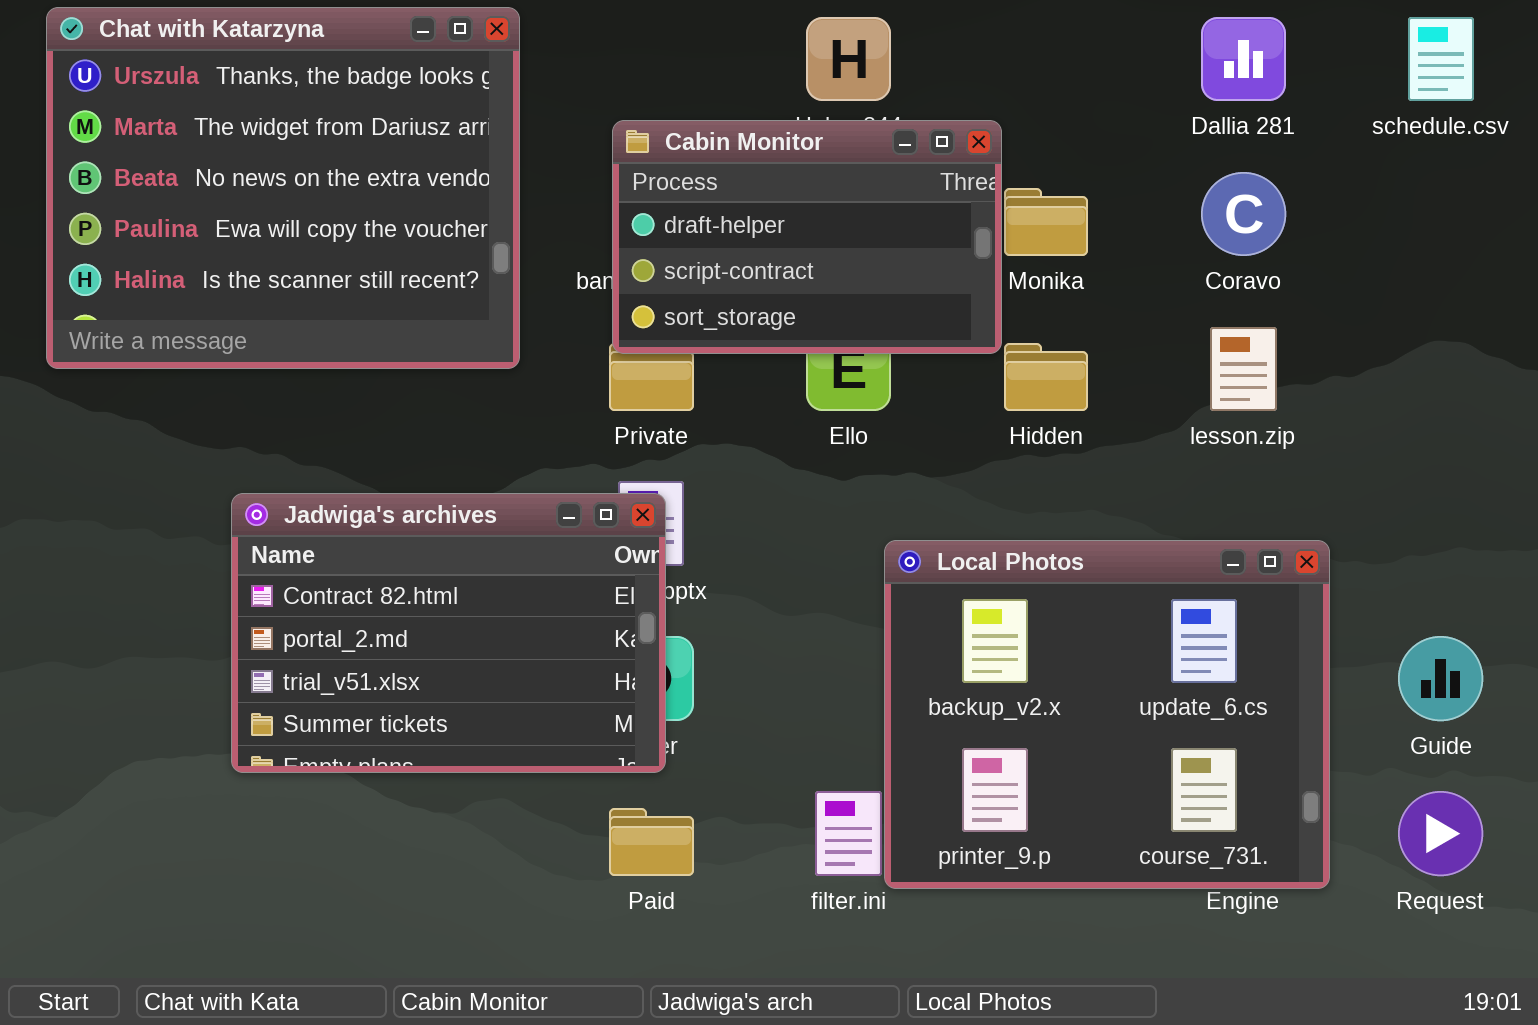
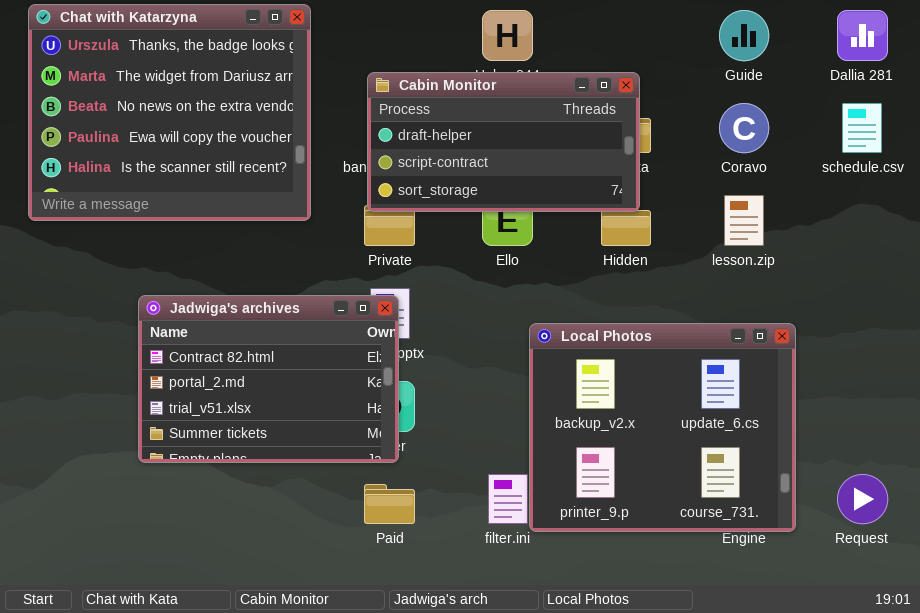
Dallia 281: [1201,17,1286,101] -> [837,10,888,61], moved
schedule.csv: [1408,17,1474,101] -> [842,103,882,153], moved
Cabin Monitor: [612,120,1002,354] -> [367,72,640,212], resized
Guide: [1398,636,1483,721] -> [719,10,769,61], moved

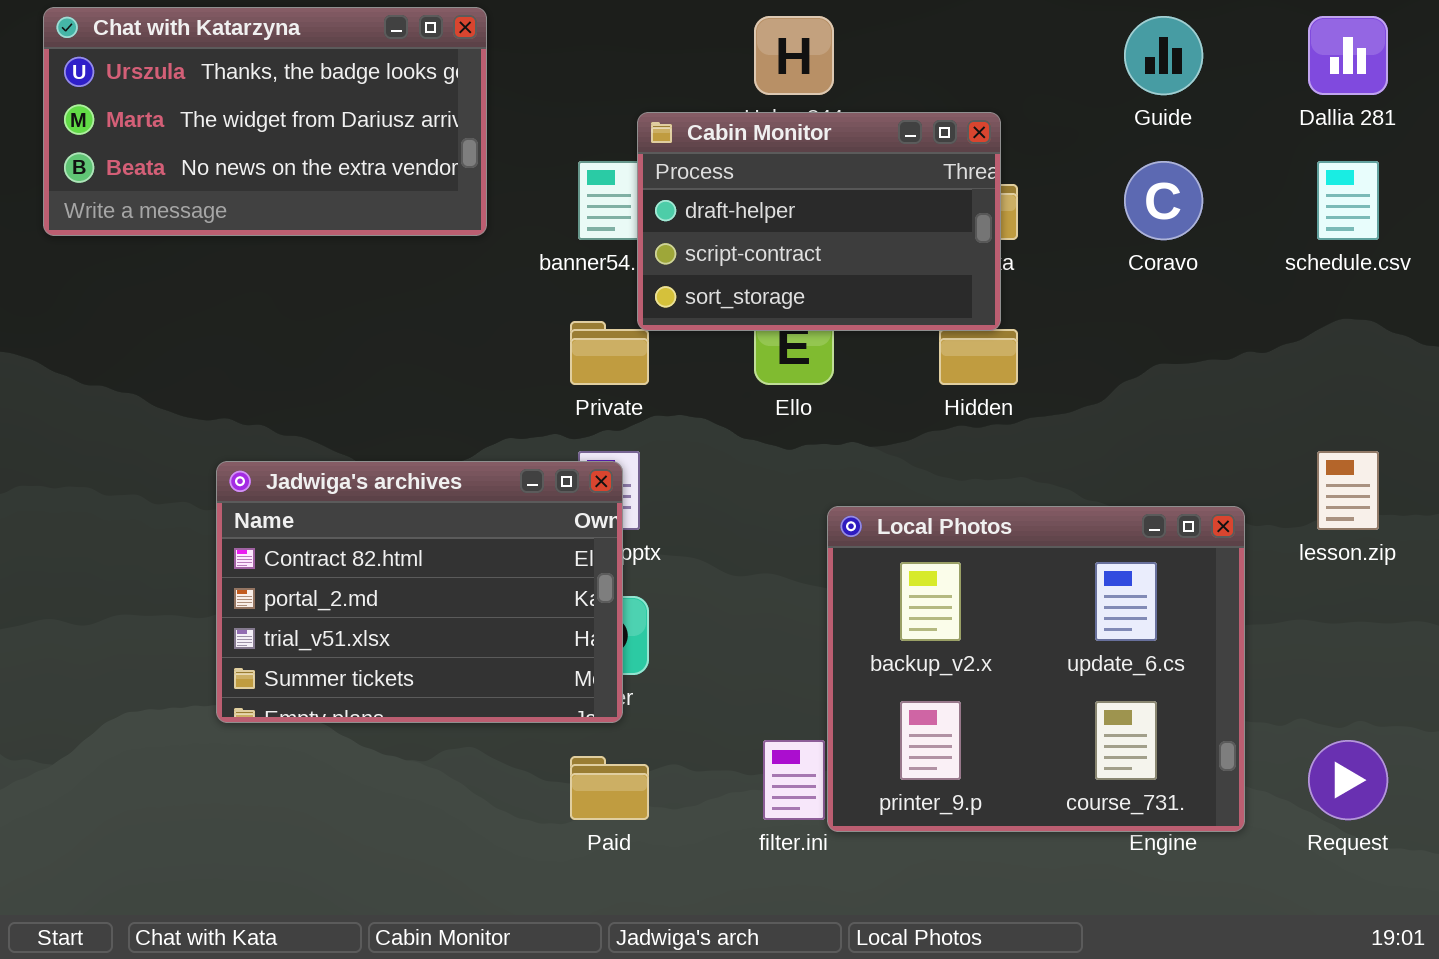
Chat with Katarzyna: [28,4,311,221] -> [43,7,487,236], resized
Cabin Monitor: [367,72,640,212] -> [637,112,1001,331], resized
lesson.zip: [724,195,764,246] -> [1317,451,1379,530], moved

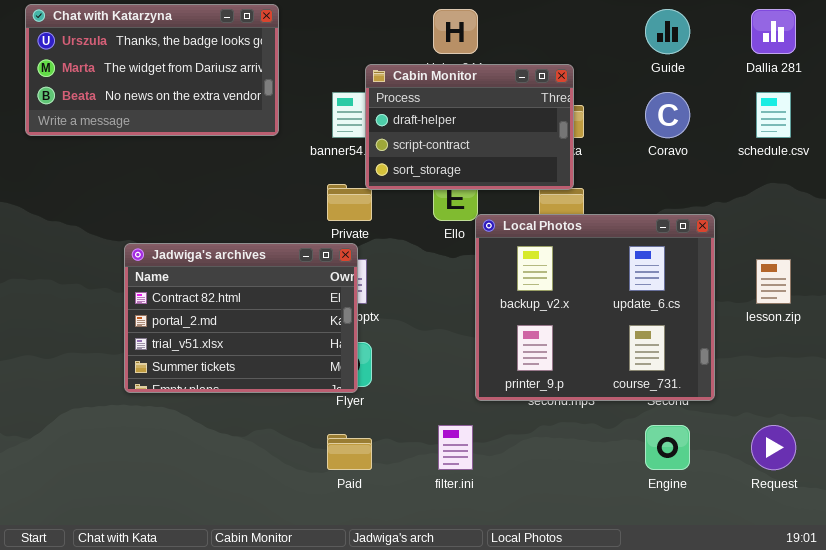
Jadwiga's archives: [216,461,623,723] -> [124,243,358,393], moved
Local Photos: [827,506,1245,832] -> [475,214,715,401], moved

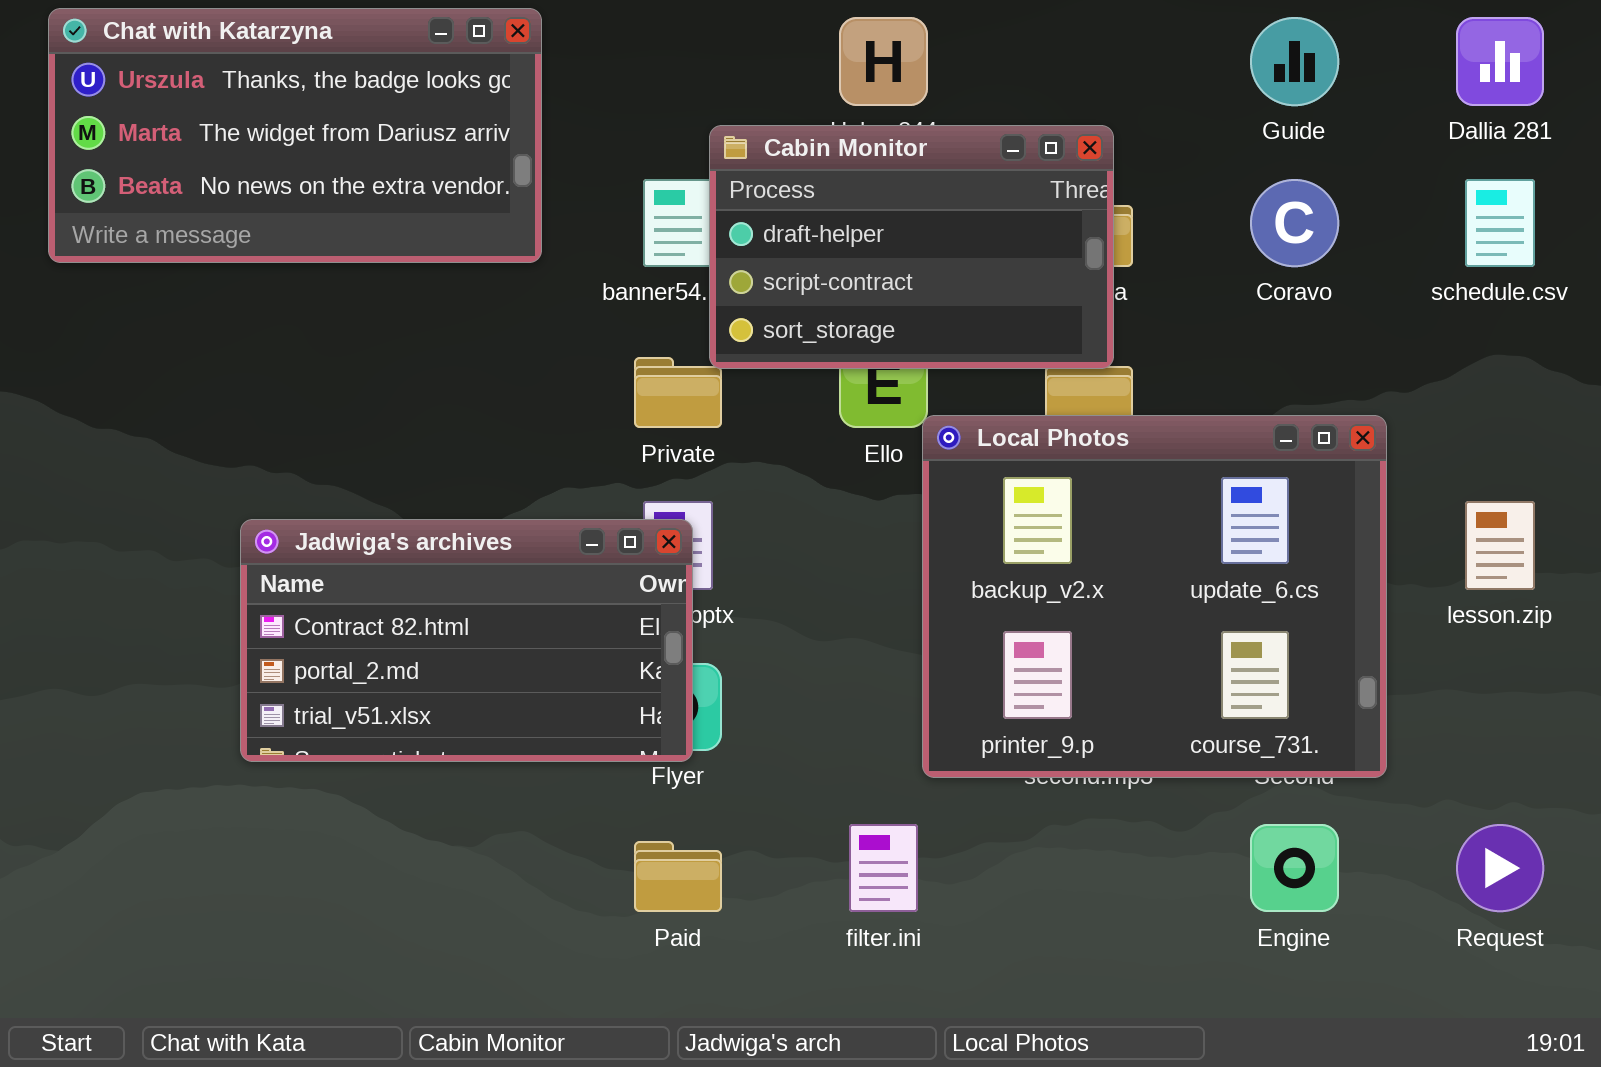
Jadwiga's archives: [124,243,358,393] -> [240,519,693,762], resized

